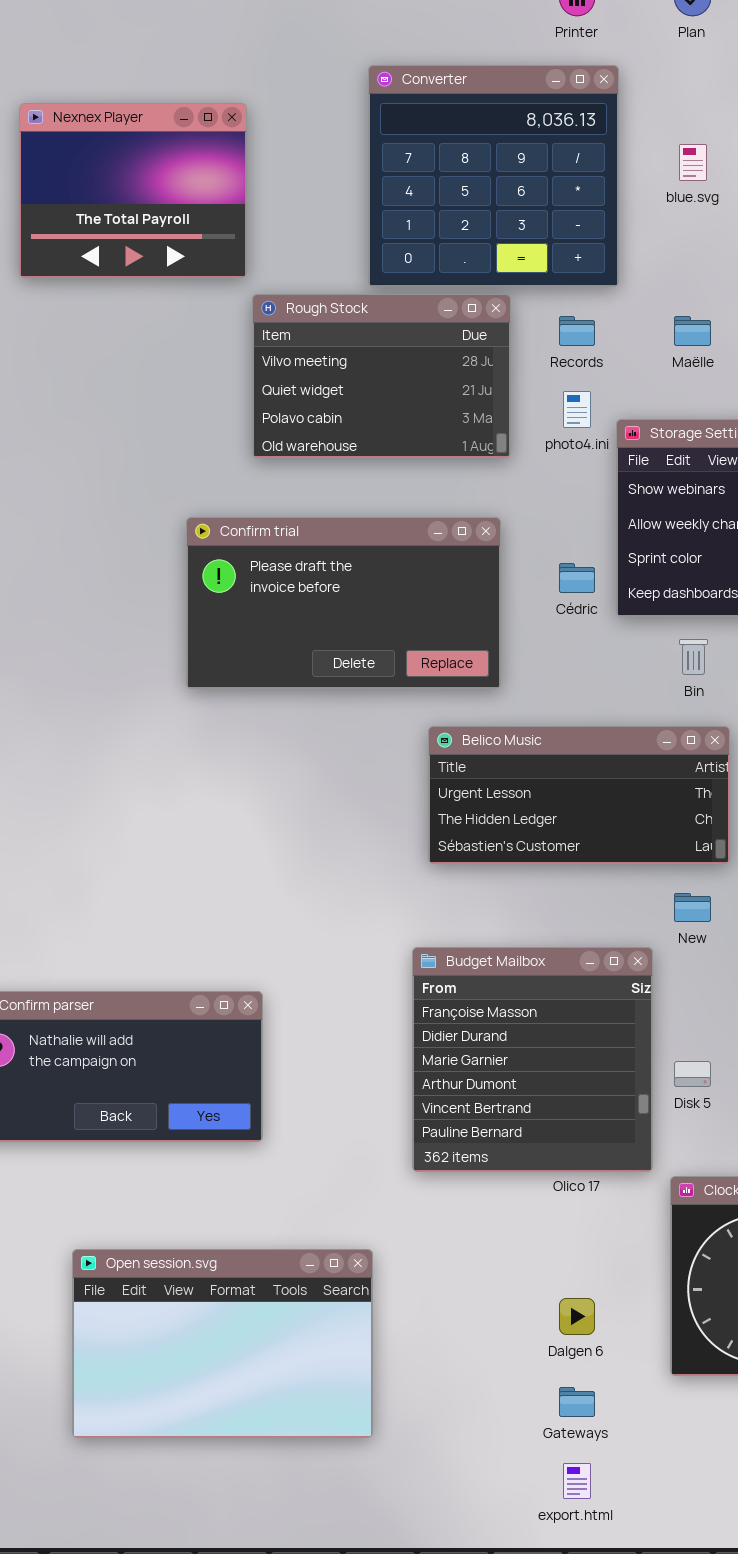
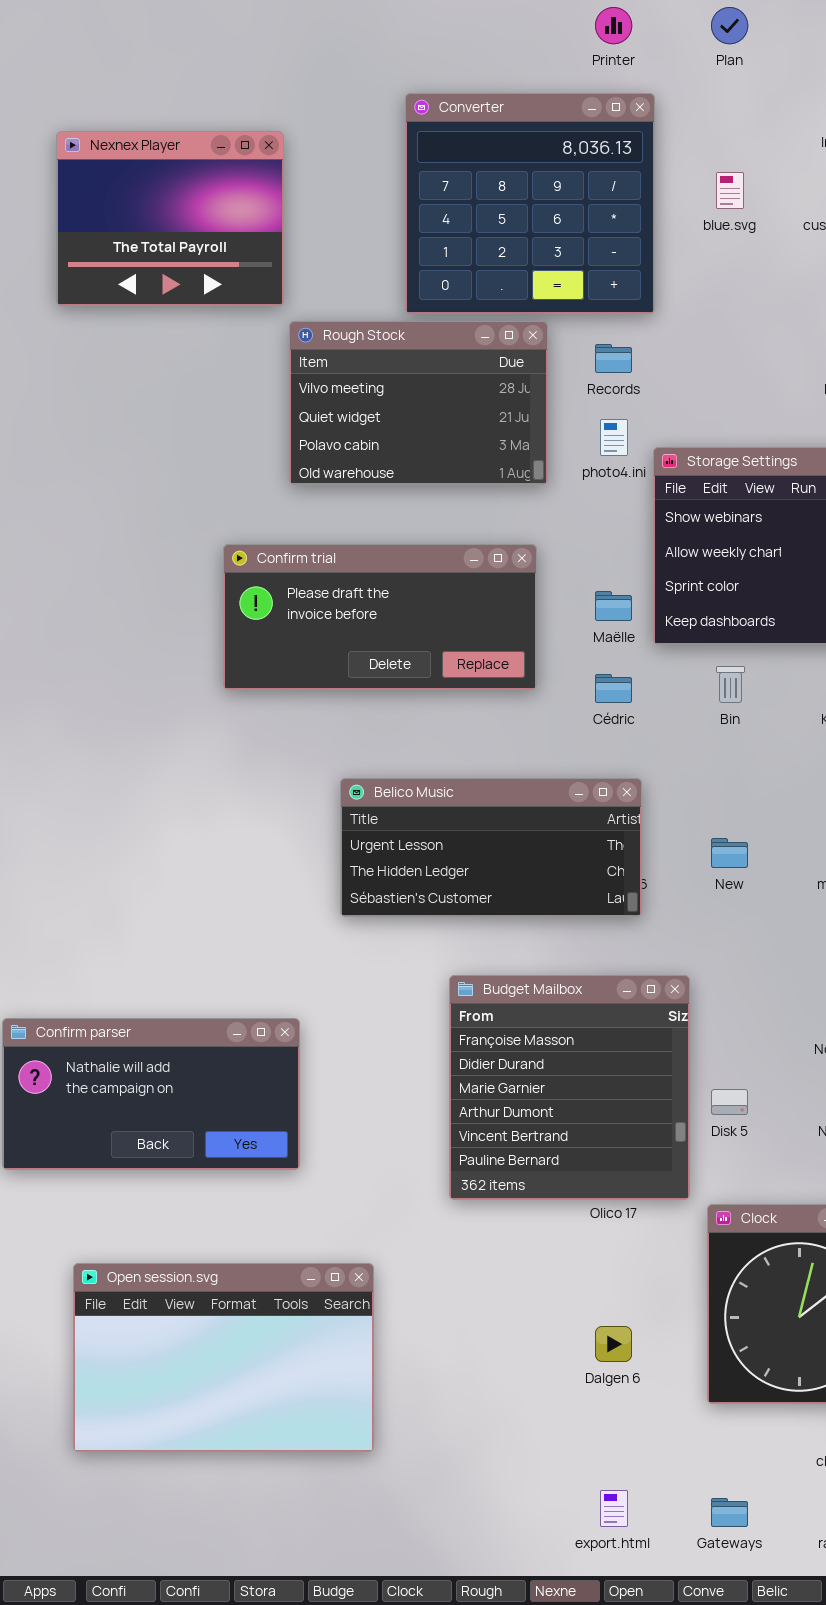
Maëlle: [674,316,711,346] -> [595,591,632,621], moved
Confirm trial: [186,517,501,689] -> [223,544,537,690], resized
Cédric: [559,563,595,593] -> [595,674,632,703], moved
Belico Music: [428,726,730,864] -> [340,778,642,917], moved
New: [674,893,711,922] -> [711,838,748,868], moved
Open session.svg: [72,1249,373,1438] -> [73,1263,374,1452], moved
Gateways: [559,1387,595,1417] -> [711,1498,748,1527], moved

